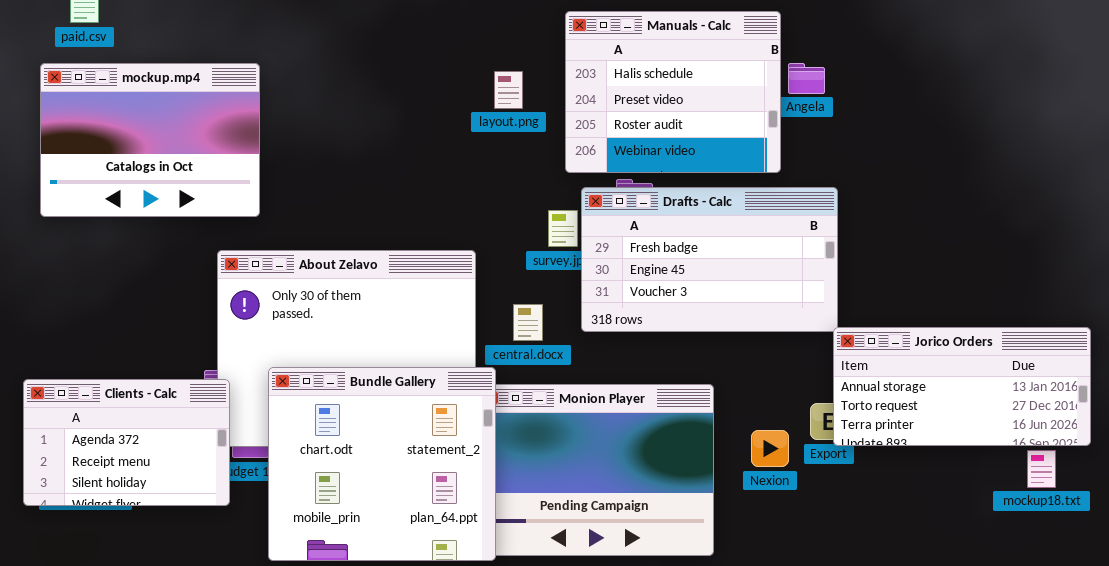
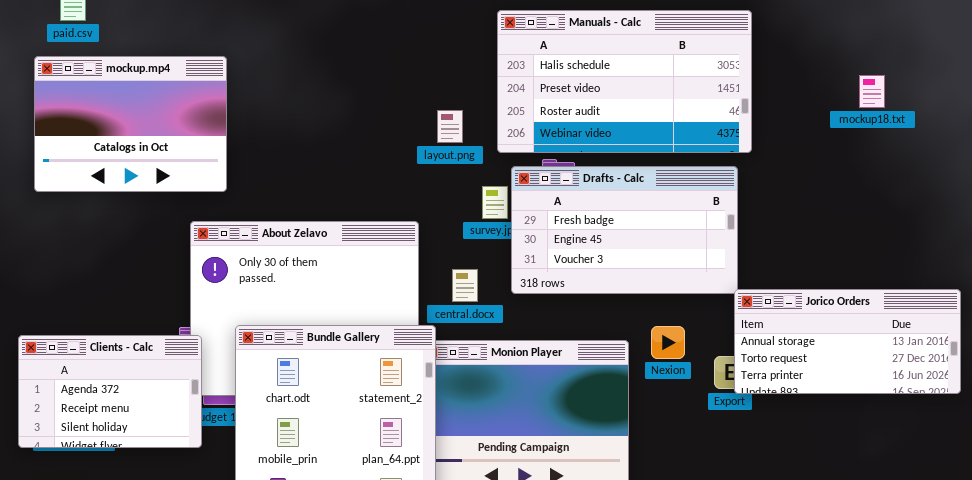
Manuals - Calc: [565,11,781,173] -> [497,10,752,153], resized
layout.png: [494,71,523,109] -> [437,110,463,143], moved
Nexion: [751,430,789,467] -> [651,326,685,359], moved
mockup18.txt: [1027,450,1056,488] -> [859,75,885,108], moved

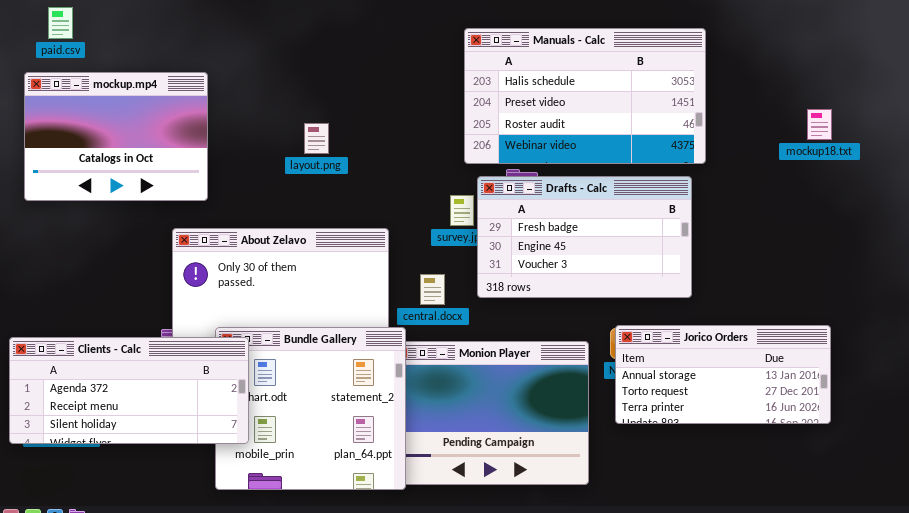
mockup18.txt: [859,75,885,108] -> [807,109,832,140], moved
layout.png: [437,110,463,143] -> [304,123,329,154], moved
Jorico Orders: [734,289,961,394] -> [615,325,831,424], moved
Clients - Calc: [18,335,202,448] -> [9,337,249,444], resized

